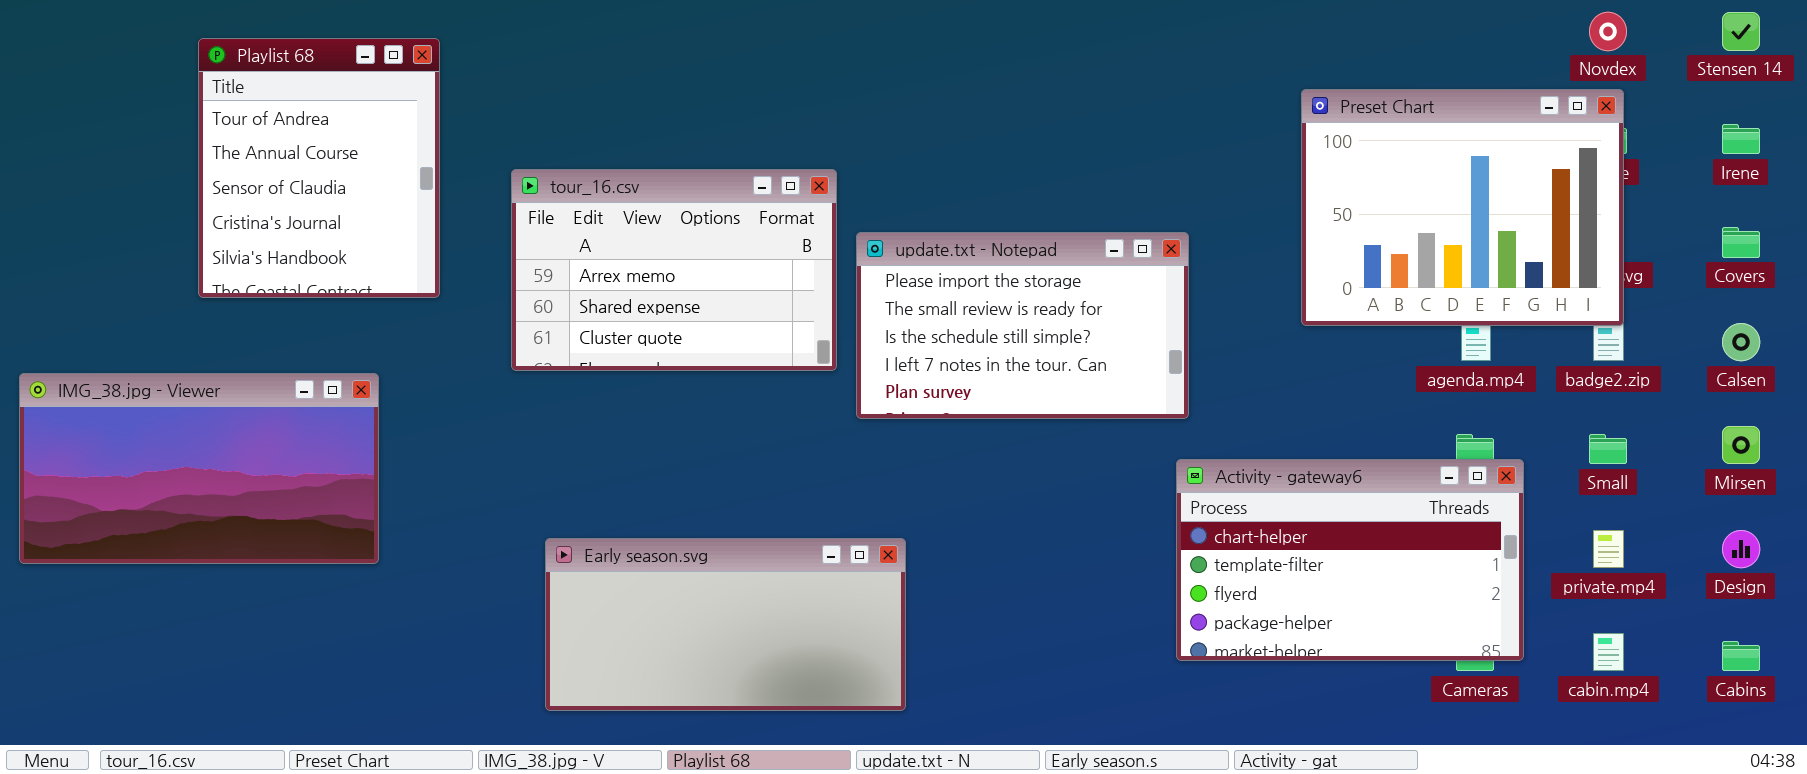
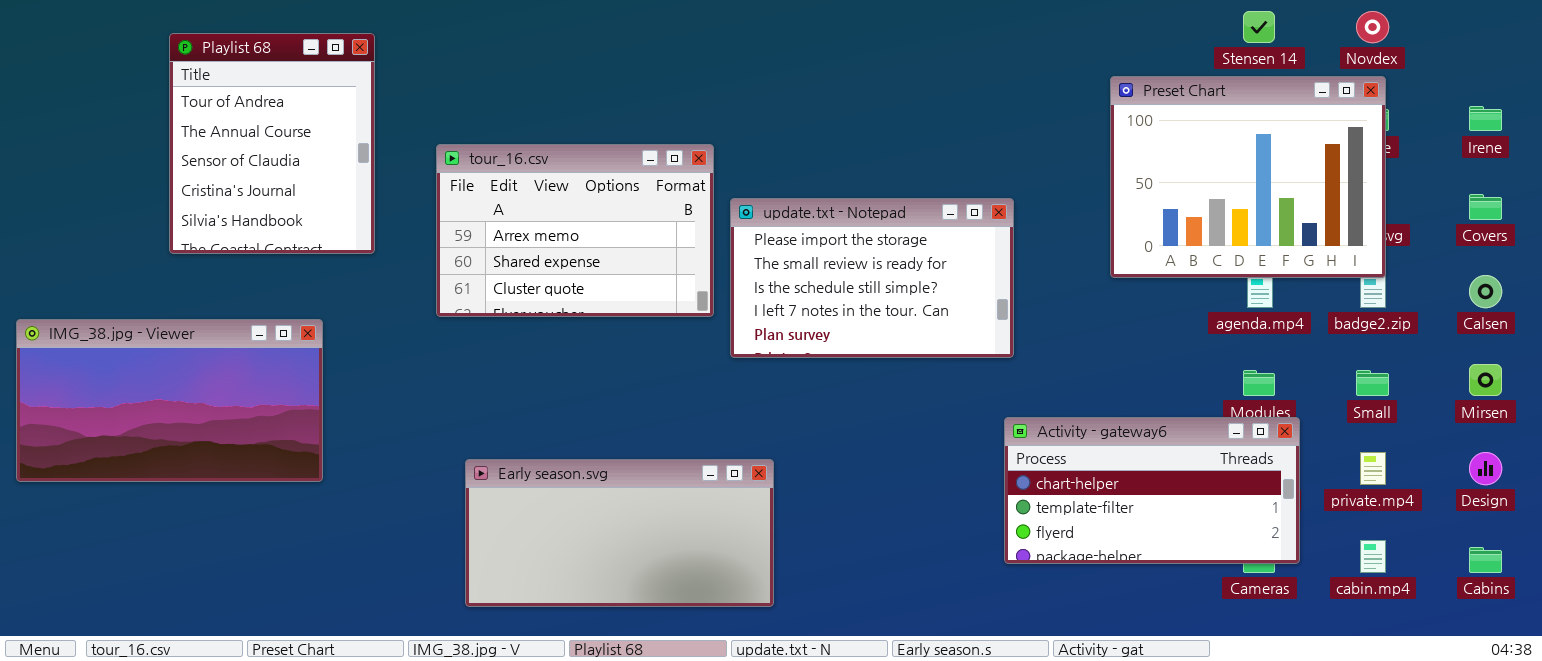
Stensen 14: [1722,12,1760,51] -> [1243,11,1275,43], moved
Activity - gateway6: [1176,459,1524,661] -> [1004,417,1300,564], resized

